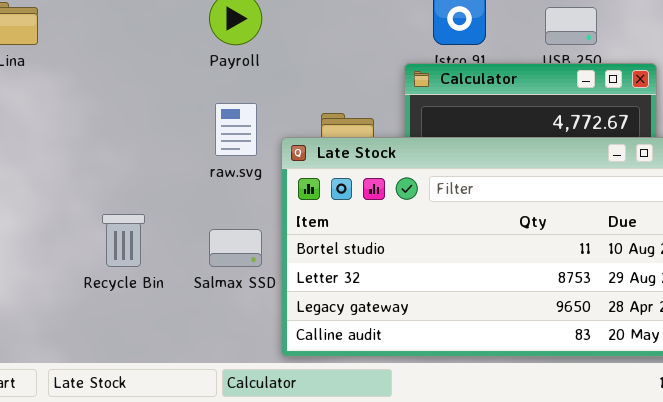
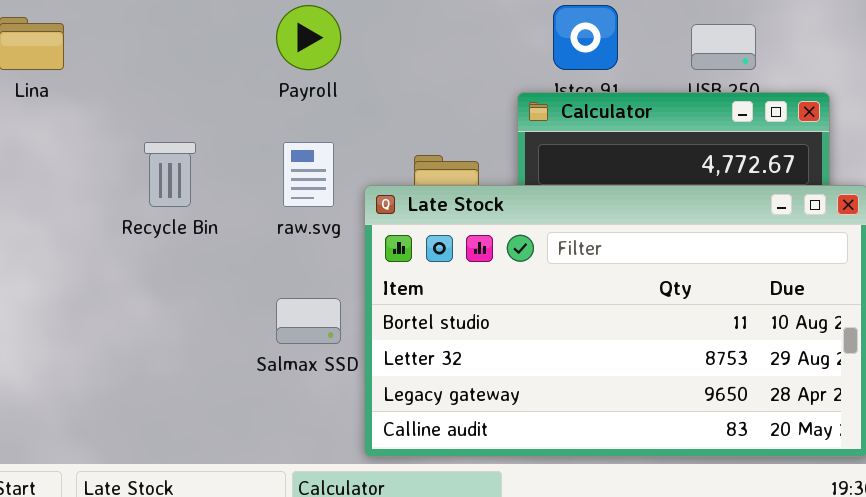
Recycle Bin: [102,214,145,267] -> [144,142,196,207], moved

